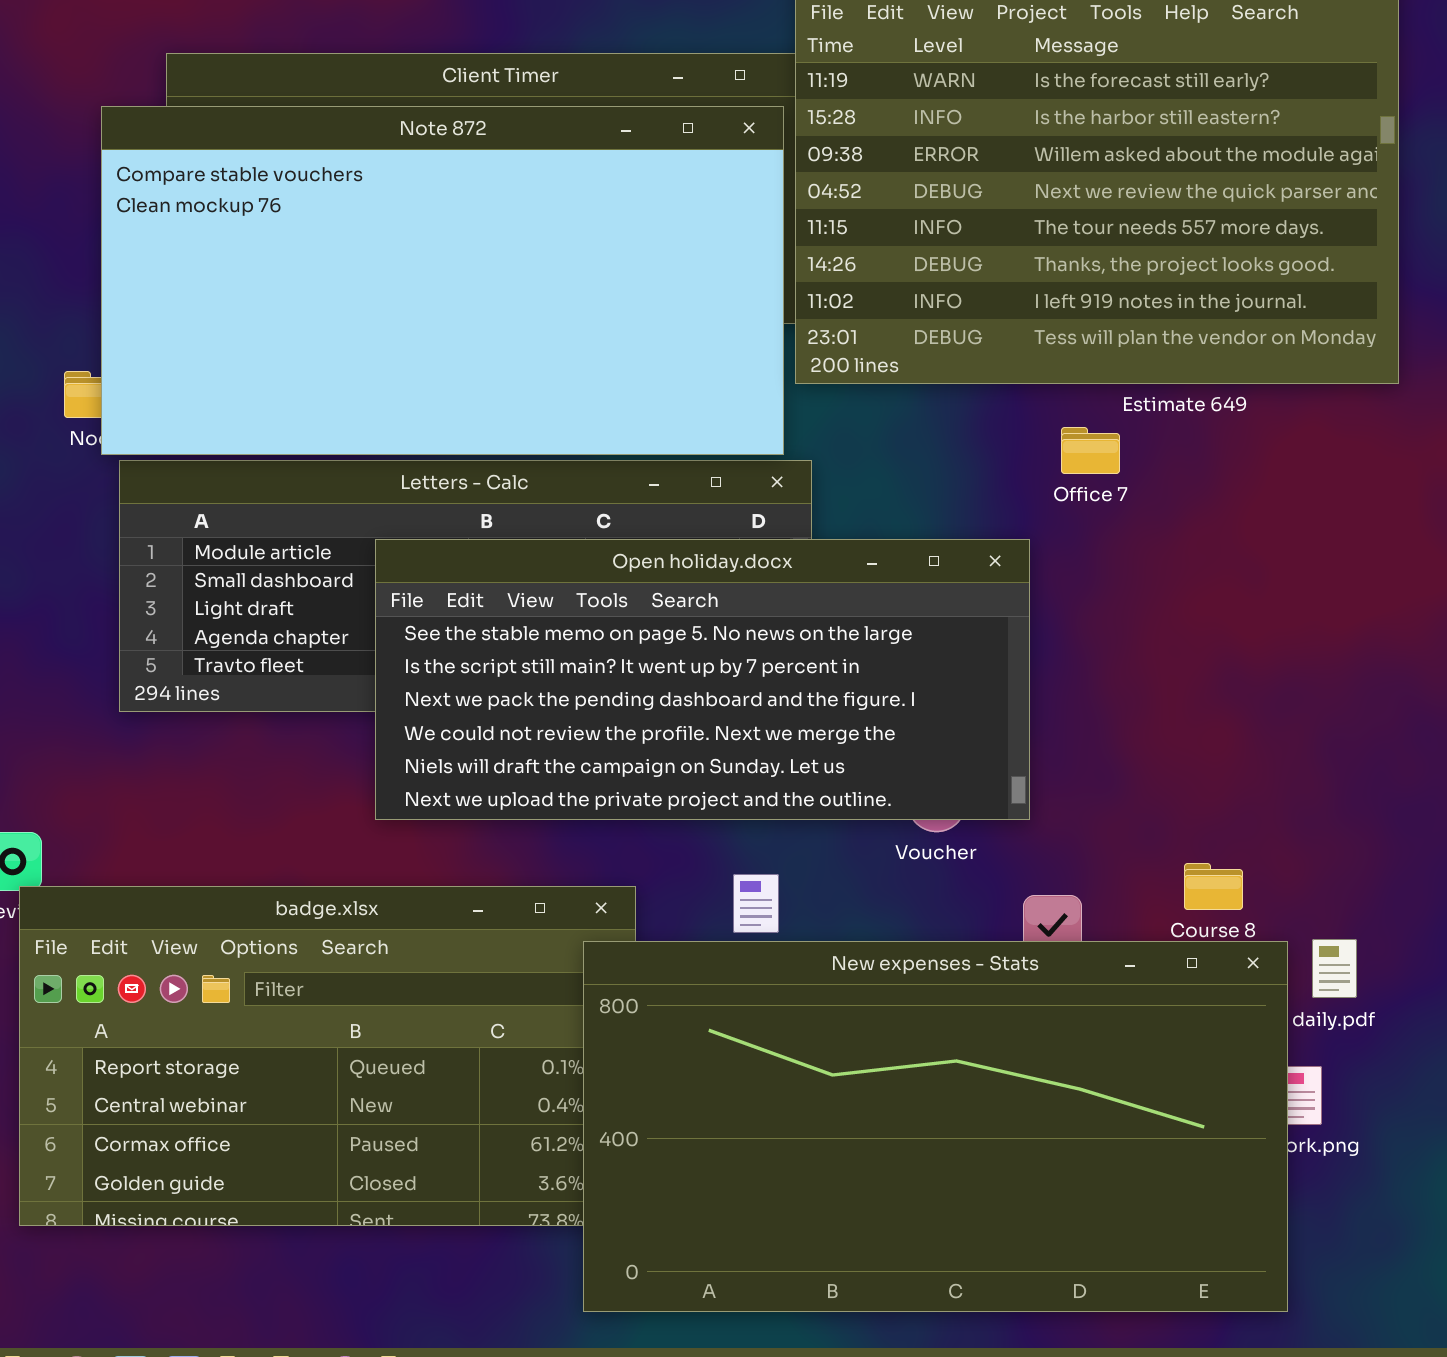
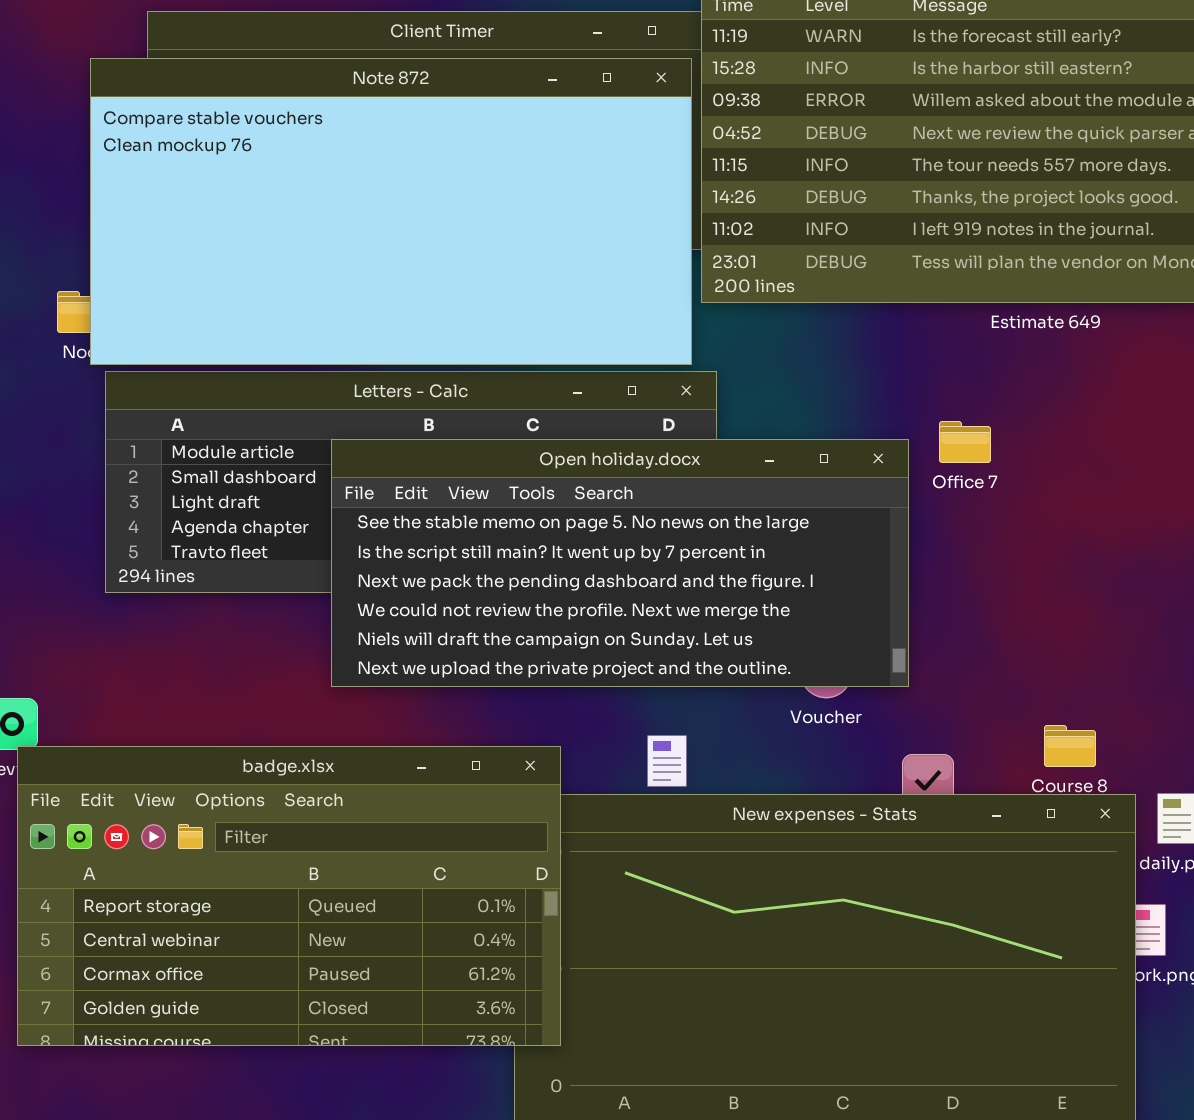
Office 7: [1061,427,1120,474] -> [939,421,991,463], moved
badge.xlsx: [19,886,636,1226] -> [17,746,561,1046], raised

